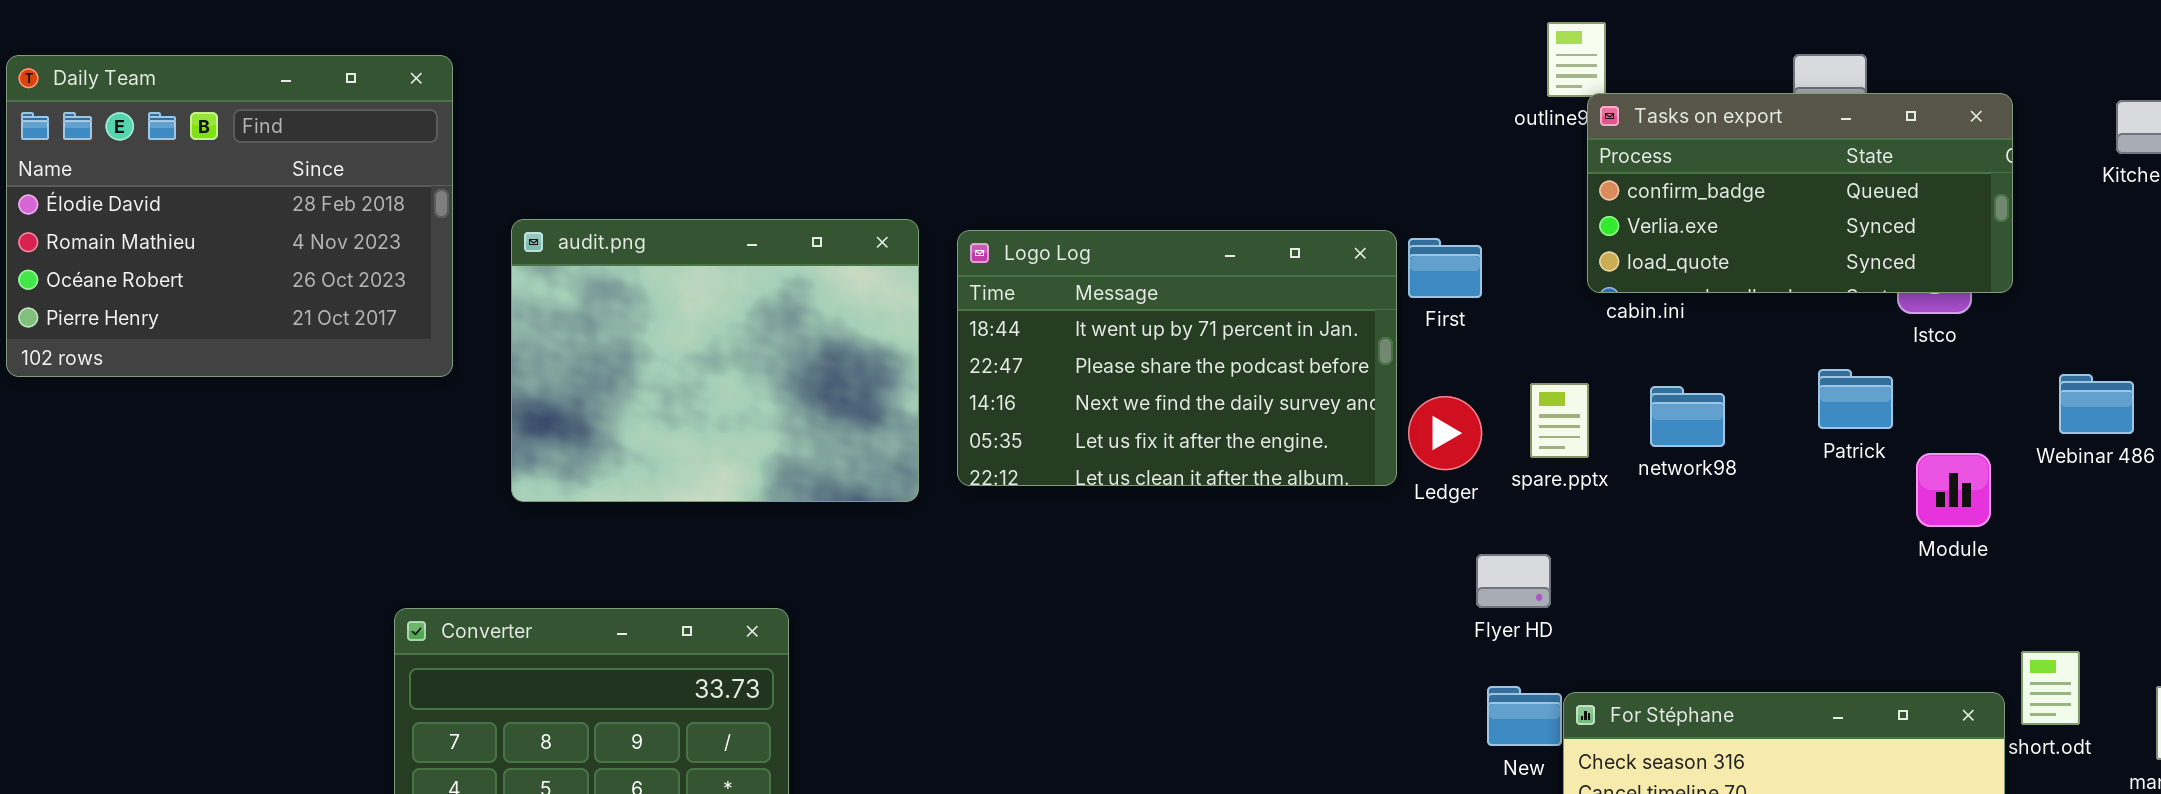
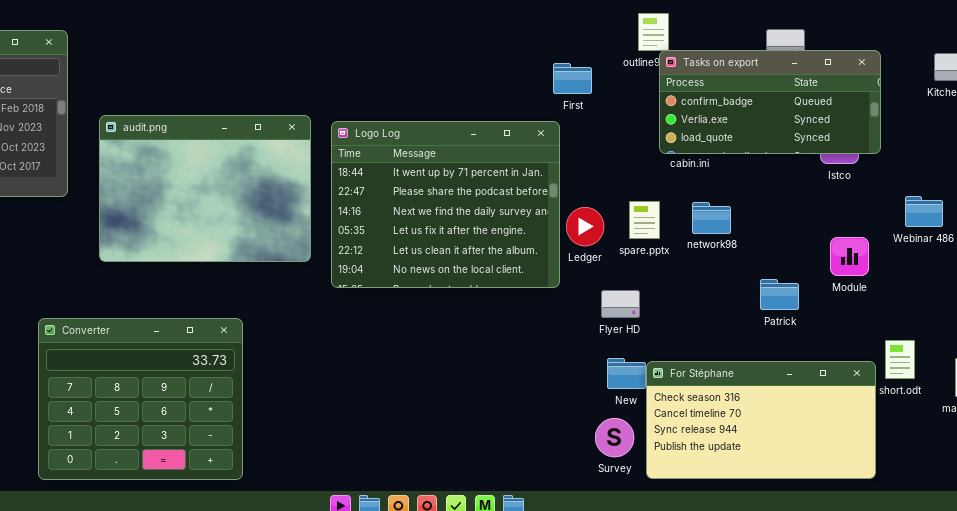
Logo Log: [957,230,1397,486] -> [331,121,560,288], resized
First: [1408,238,1482,298] -> [553,63,592,94], moved
Patrick: [1818,369,1893,429] -> [760,279,799,310], moved

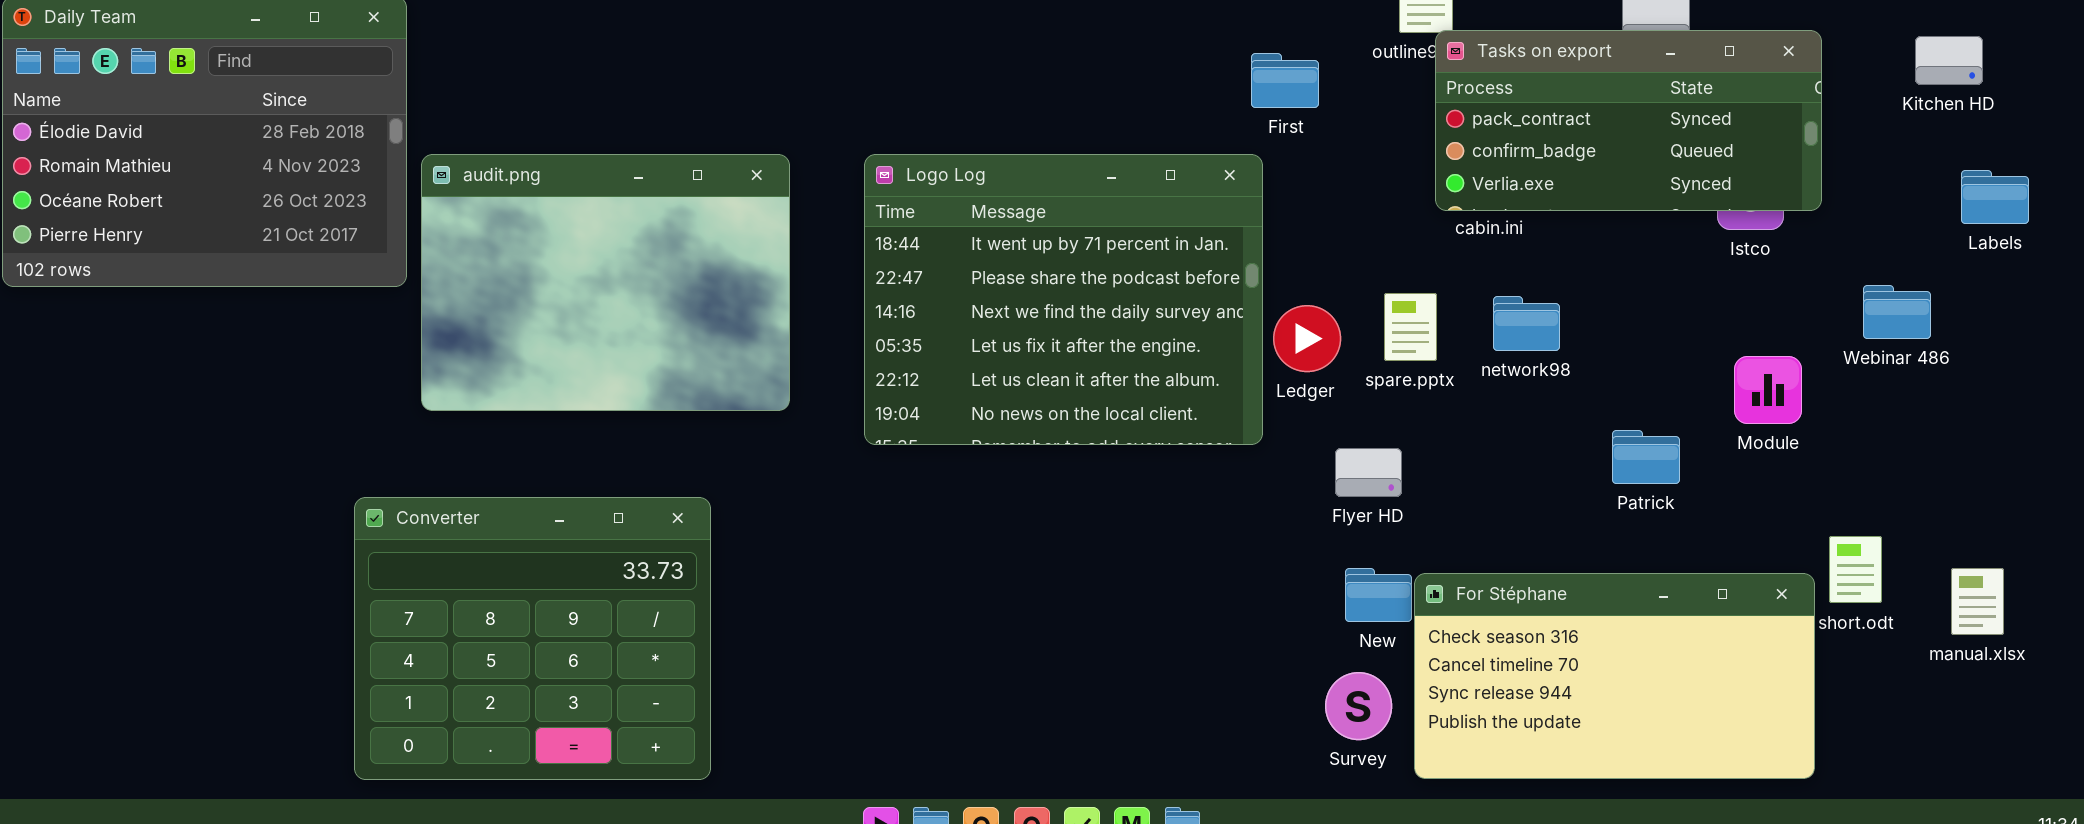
Tasks on export: [659,50,881,154] -> [1435,30,1822,211], scrolled up 1 row
audit.png: [99,115,311,262] -> [421,154,790,411], moved

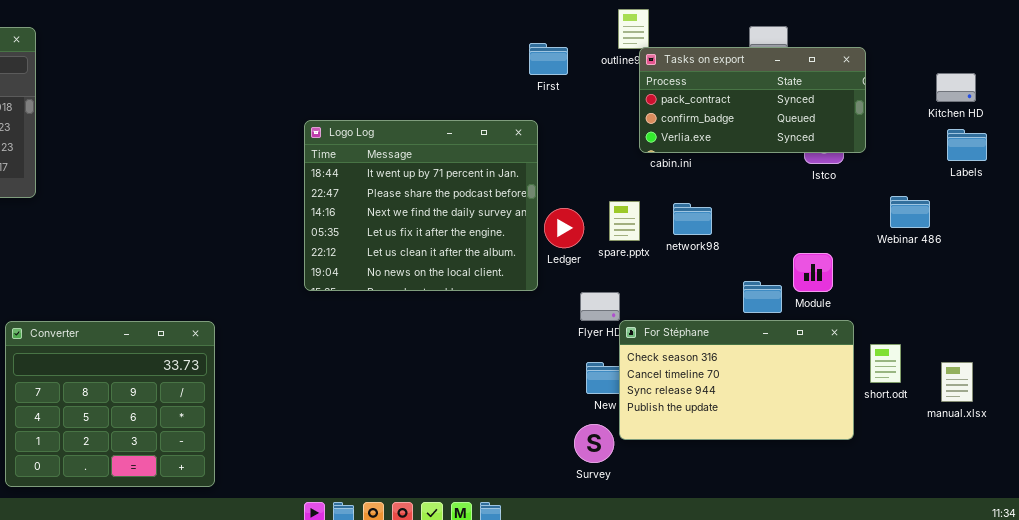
Kitchen HD: [1915,36,1983,85] -> [936,73,976,102], moved
First: [1251,53,1319,108] -> [529,43,568,75], moved
audit.png: [421,154,790,411] -> none, closed
Module: [1734,356,1802,424] -> [793,253,833,292], moved
For Stéphane: [1414,573,1815,779] -> [619,320,854,440], moved

